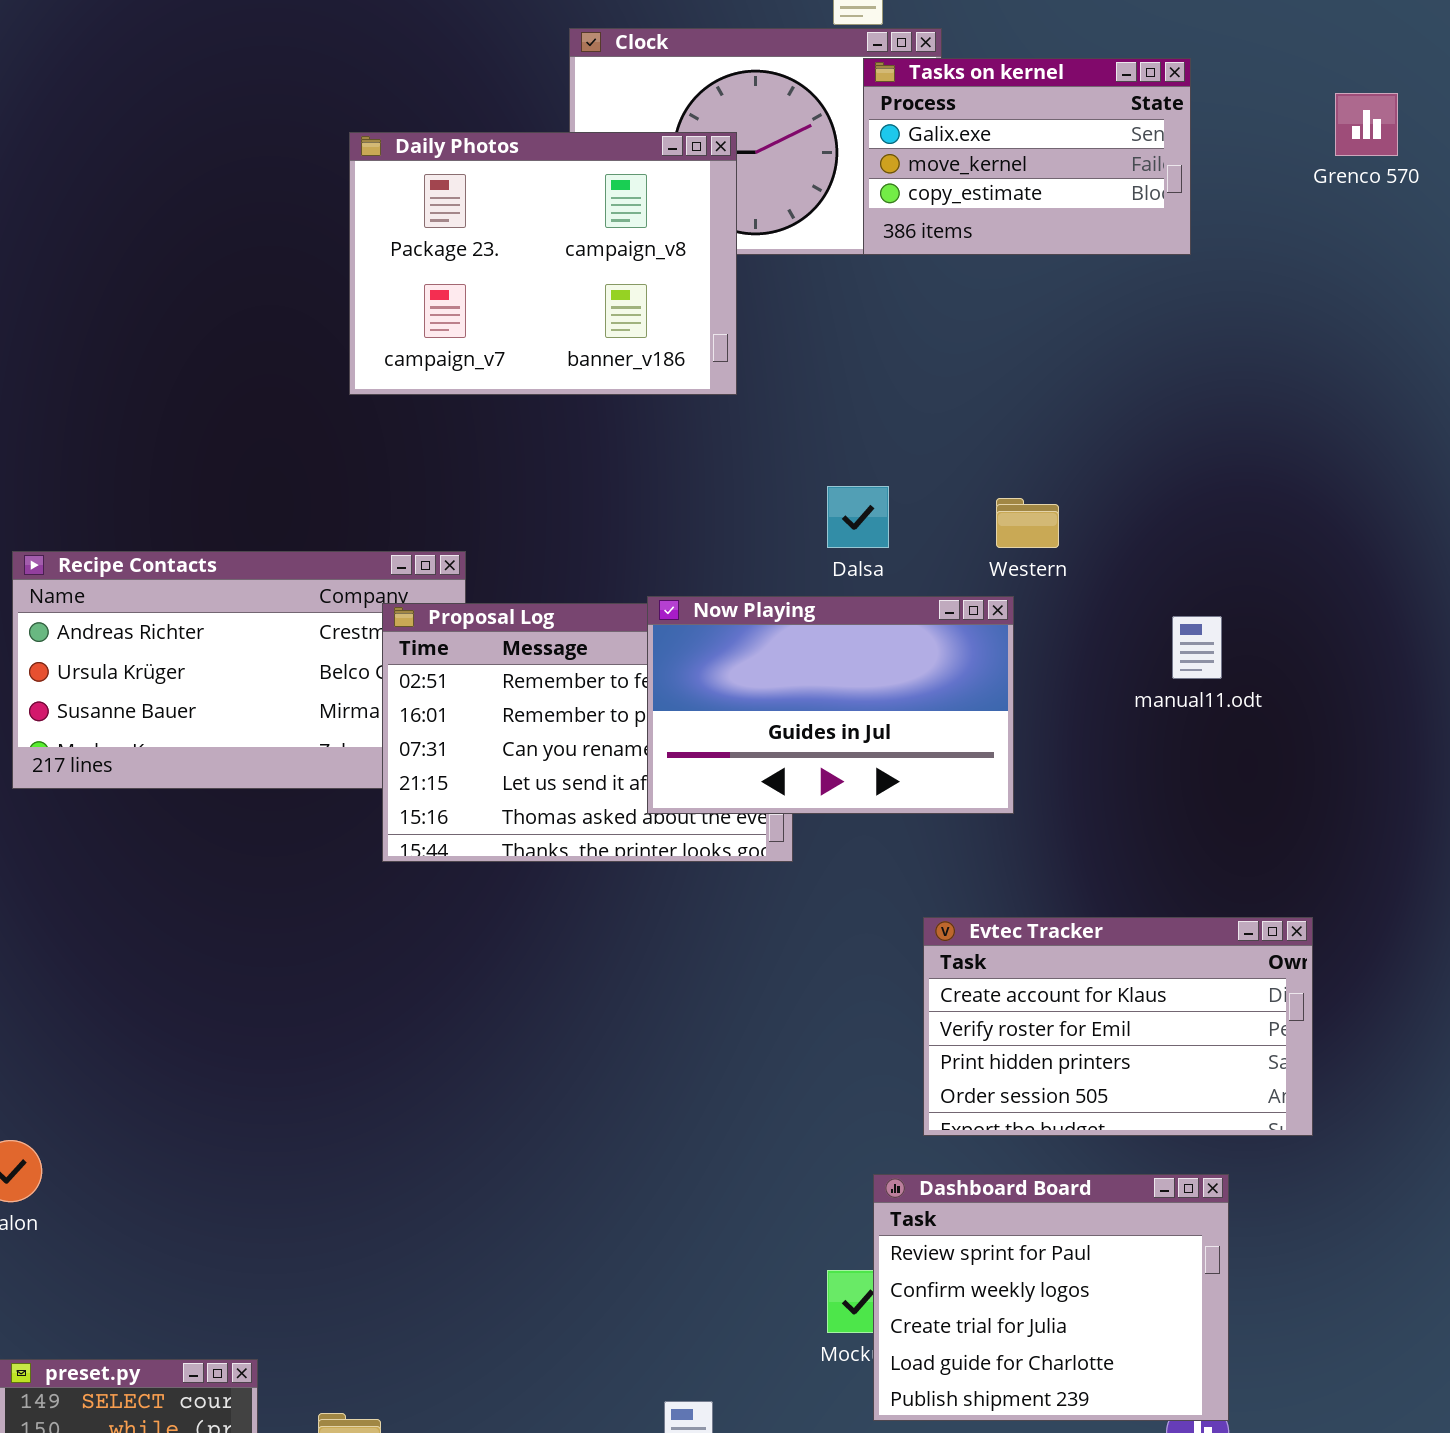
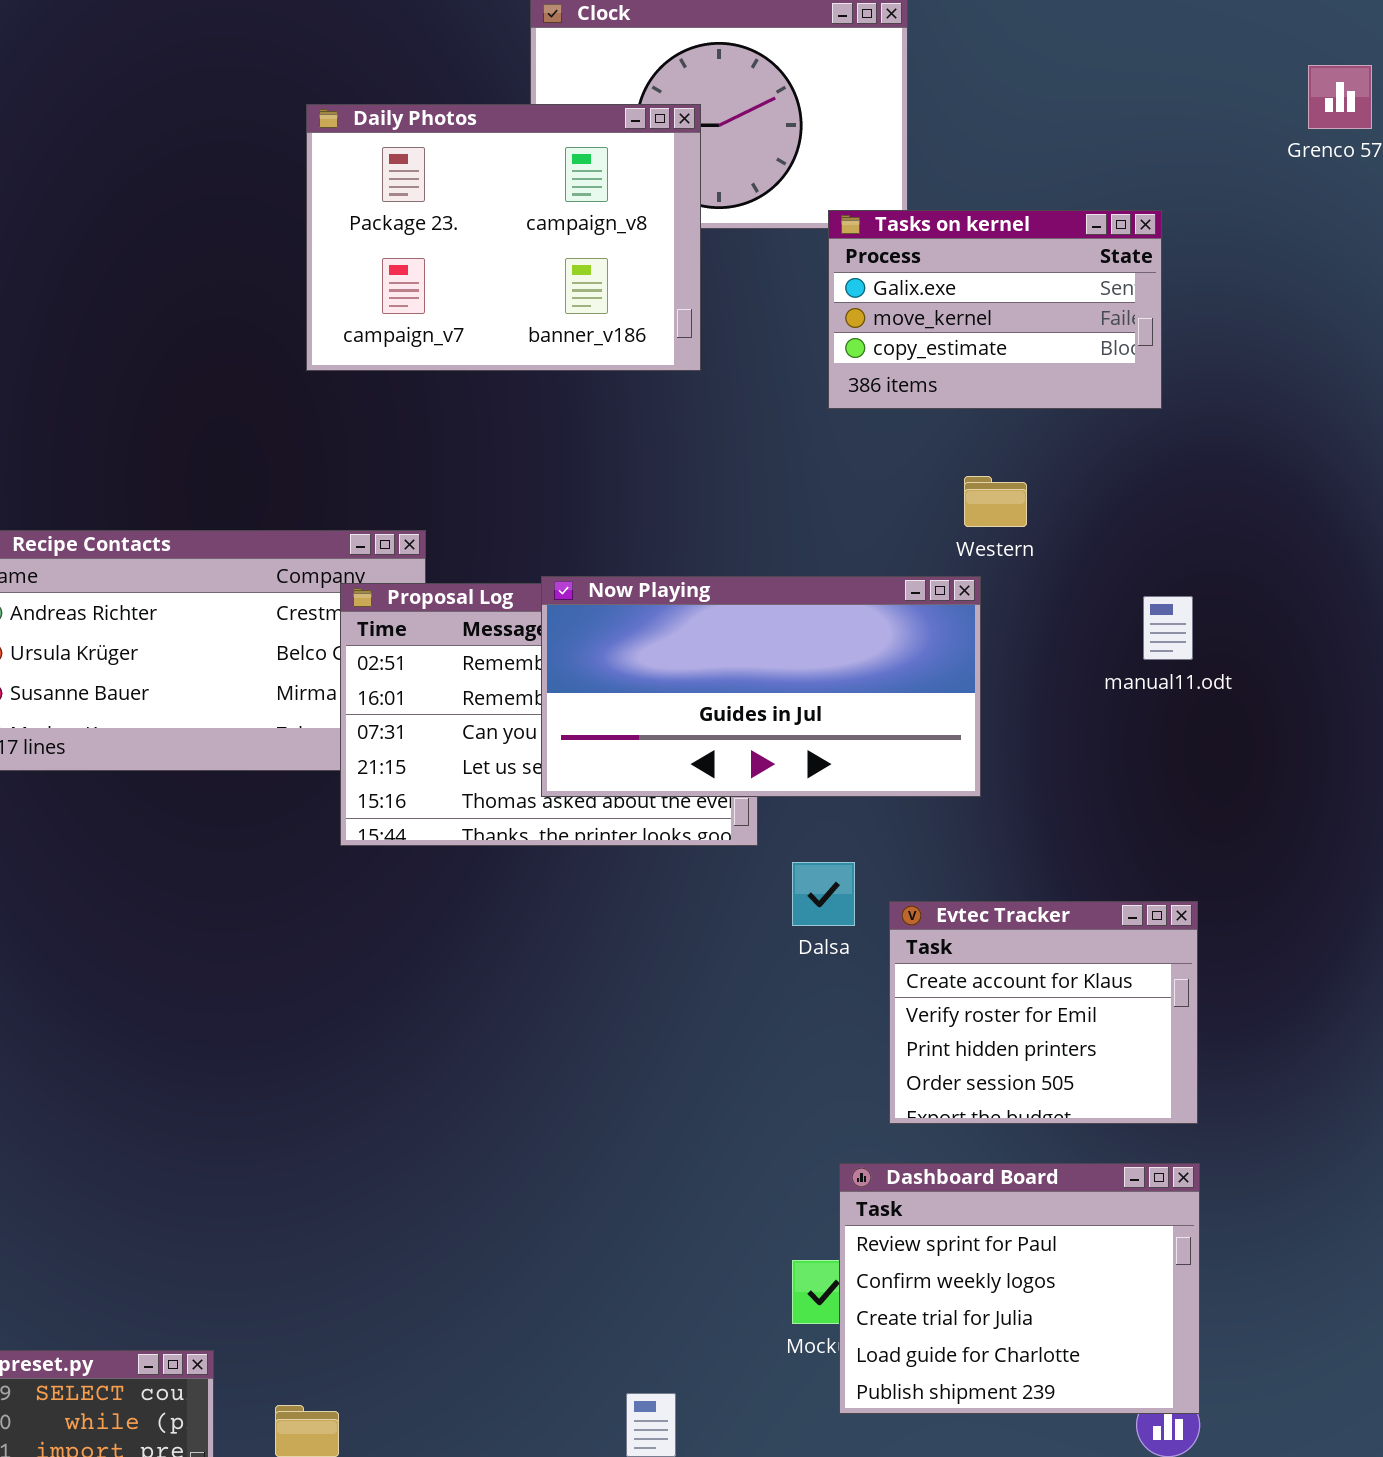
Tasks on kernel: [863,58,1191,255] -> [828,210,1162,409], moved
Dalsa: [827,486,889,548] -> [792,862,855,926], moved
Now Playing: [647,596,1014,814] -> [541,576,981,797], resized
Evtec Tracker: [923,917,1313,1136] -> [889,901,1198,1124], resized

